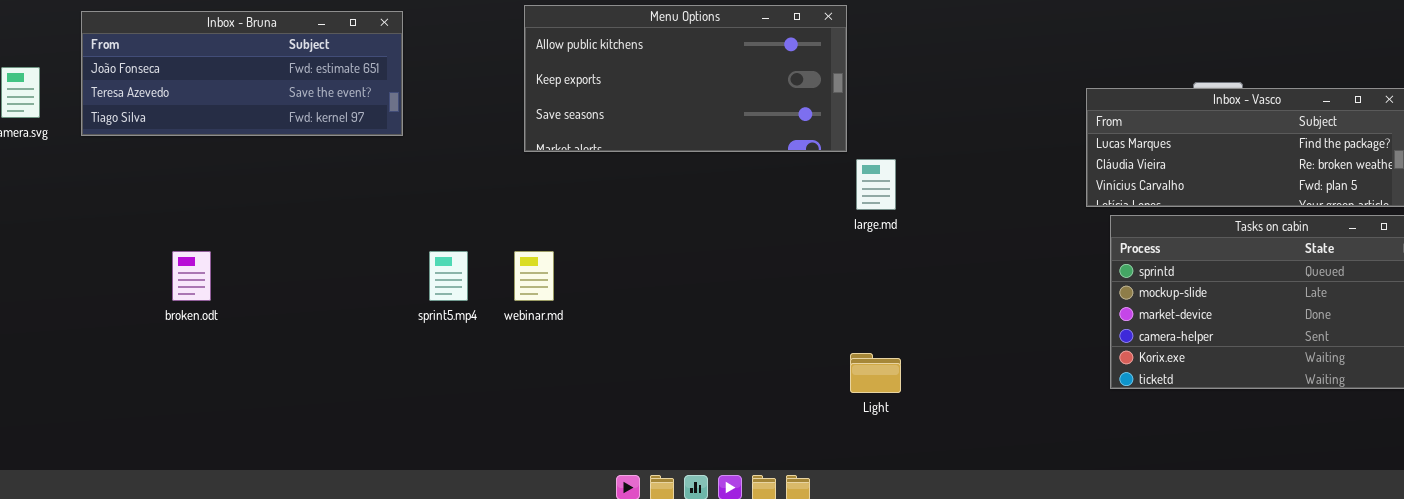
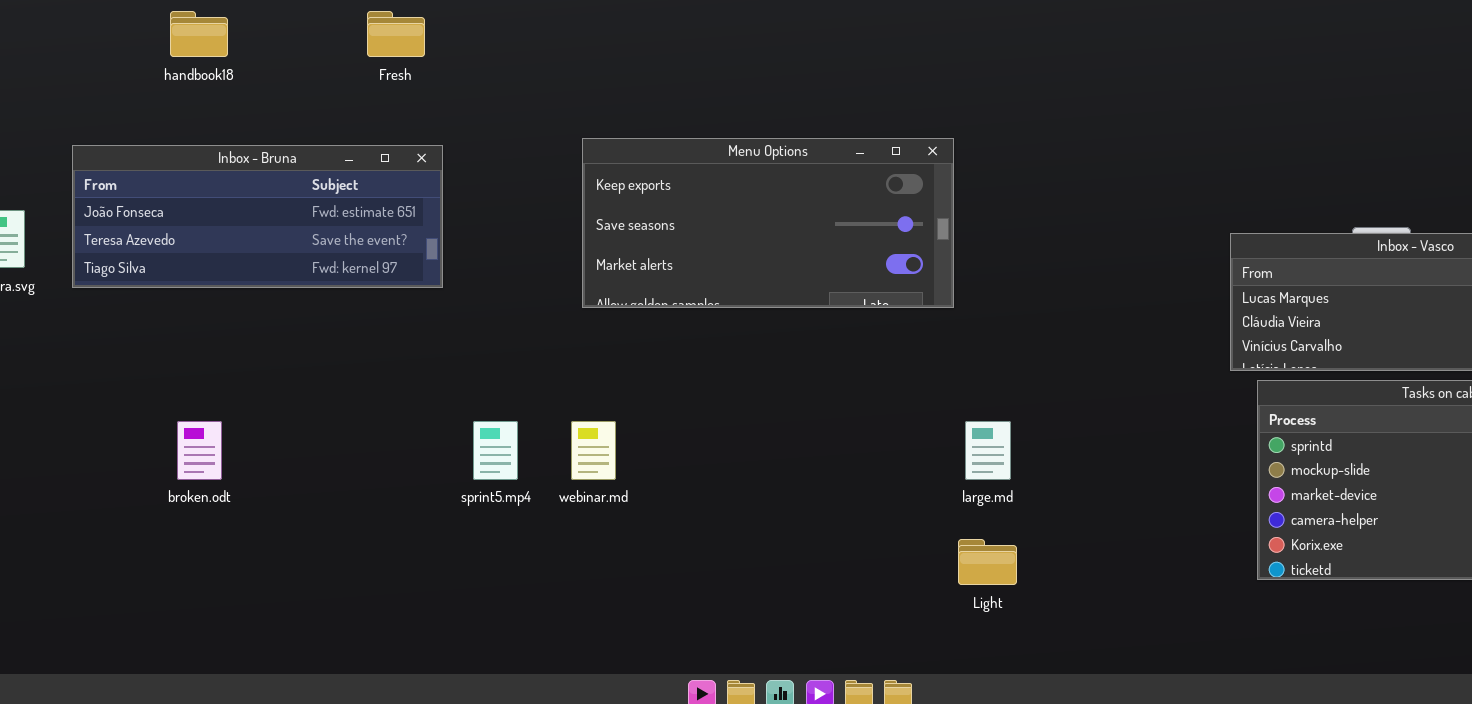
Menu Options: [524,5,847,152] -> [582,138,954,308], scrolled down 1 row
large.md: [856,159,896,210] -> [965,421,1011,480], moved

